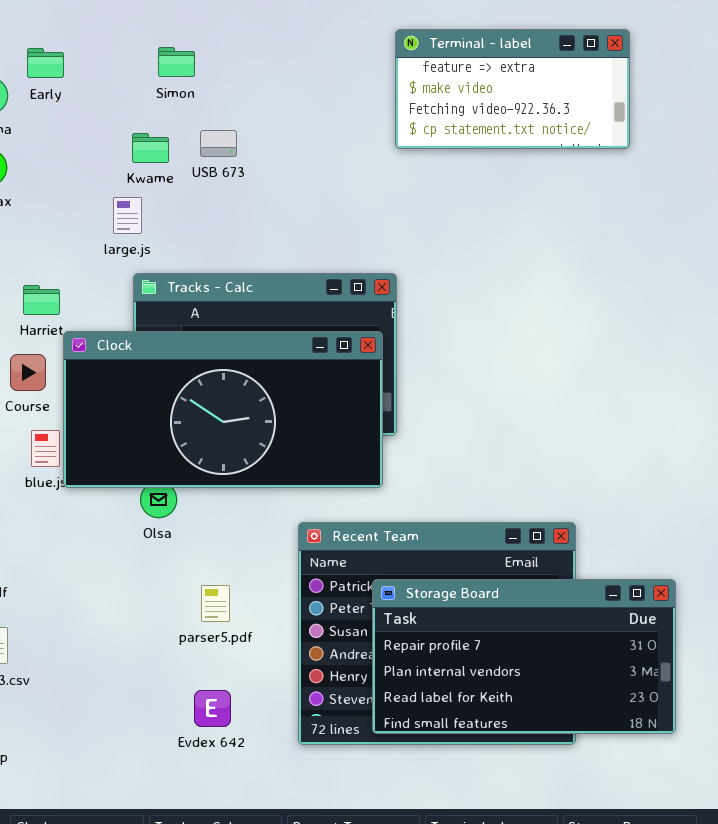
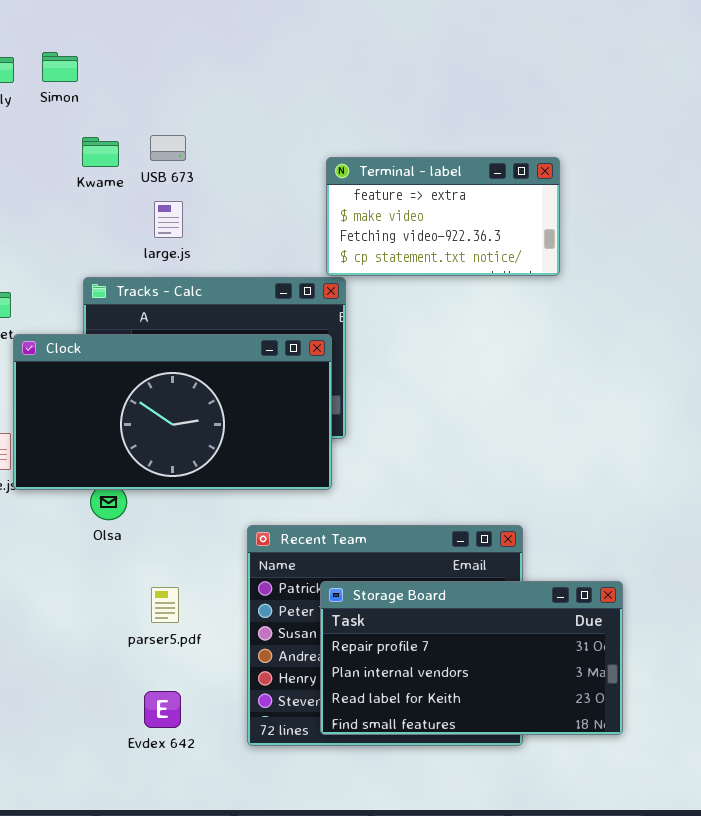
Terminal - label: [395,29,630,149] -> [326,157,560,276], moved
Simon: [158,47,195,77] -> [42,52,78,82], moved
large.js: [113,197,142,234] -> [154,201,183,238], moved

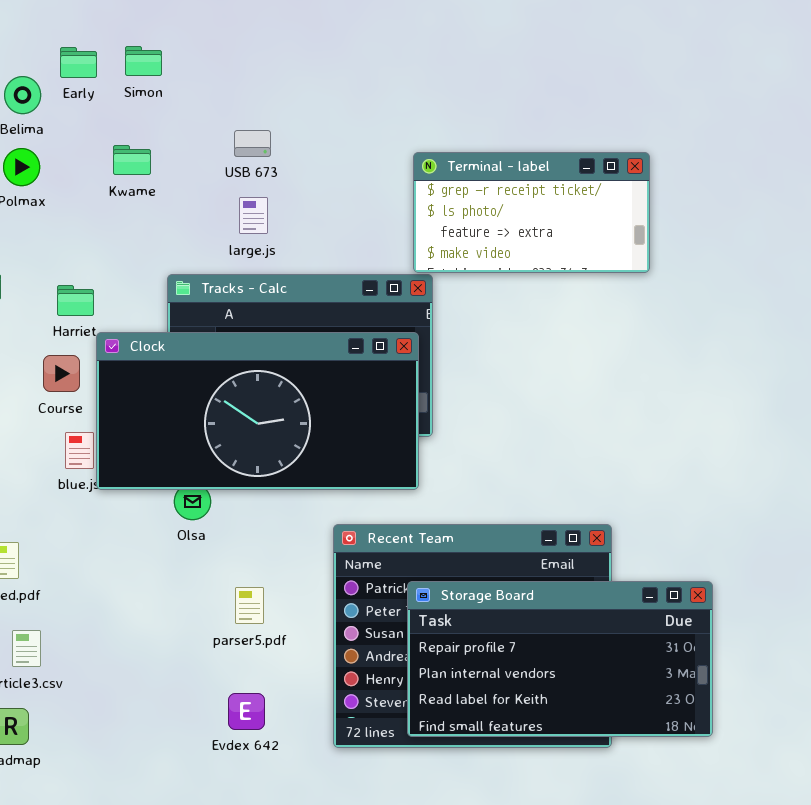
Kwame: [82,137,119,167] -> [113,145,151,175], moved
Terminal - label: [326,157,560,276] -> [413,152,650,273], scrolled up 2 rows

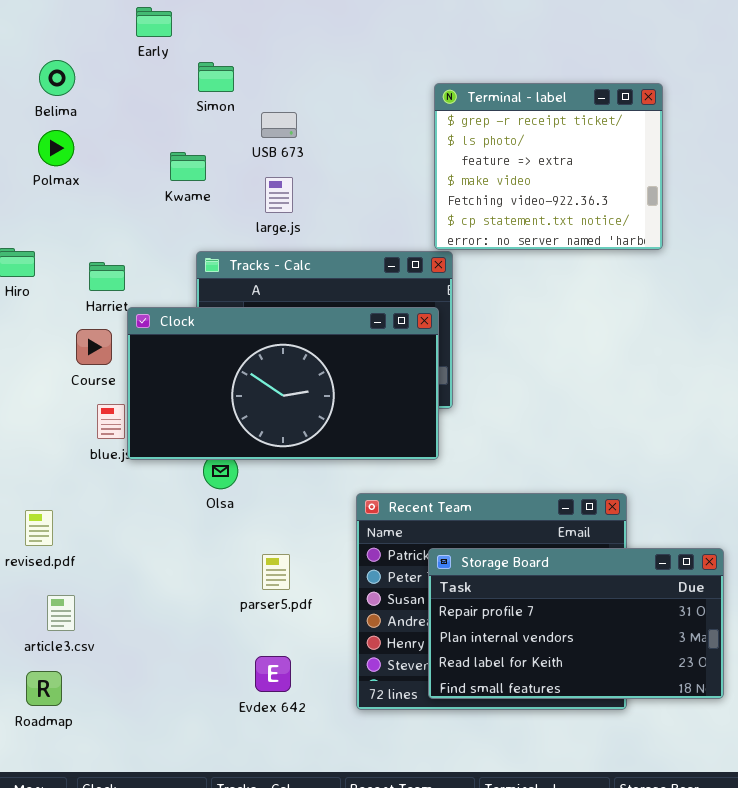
Simon: [125,46,162,76] -> [198,62,234,92], moved
Early: [60,47,97,78] -> [136,7,172,37], moved
Kwame: [113,145,151,175] -> [170,152,206,181], moved
Terminal - label: [413,152,650,273] -> [434,83,663,250], resized

